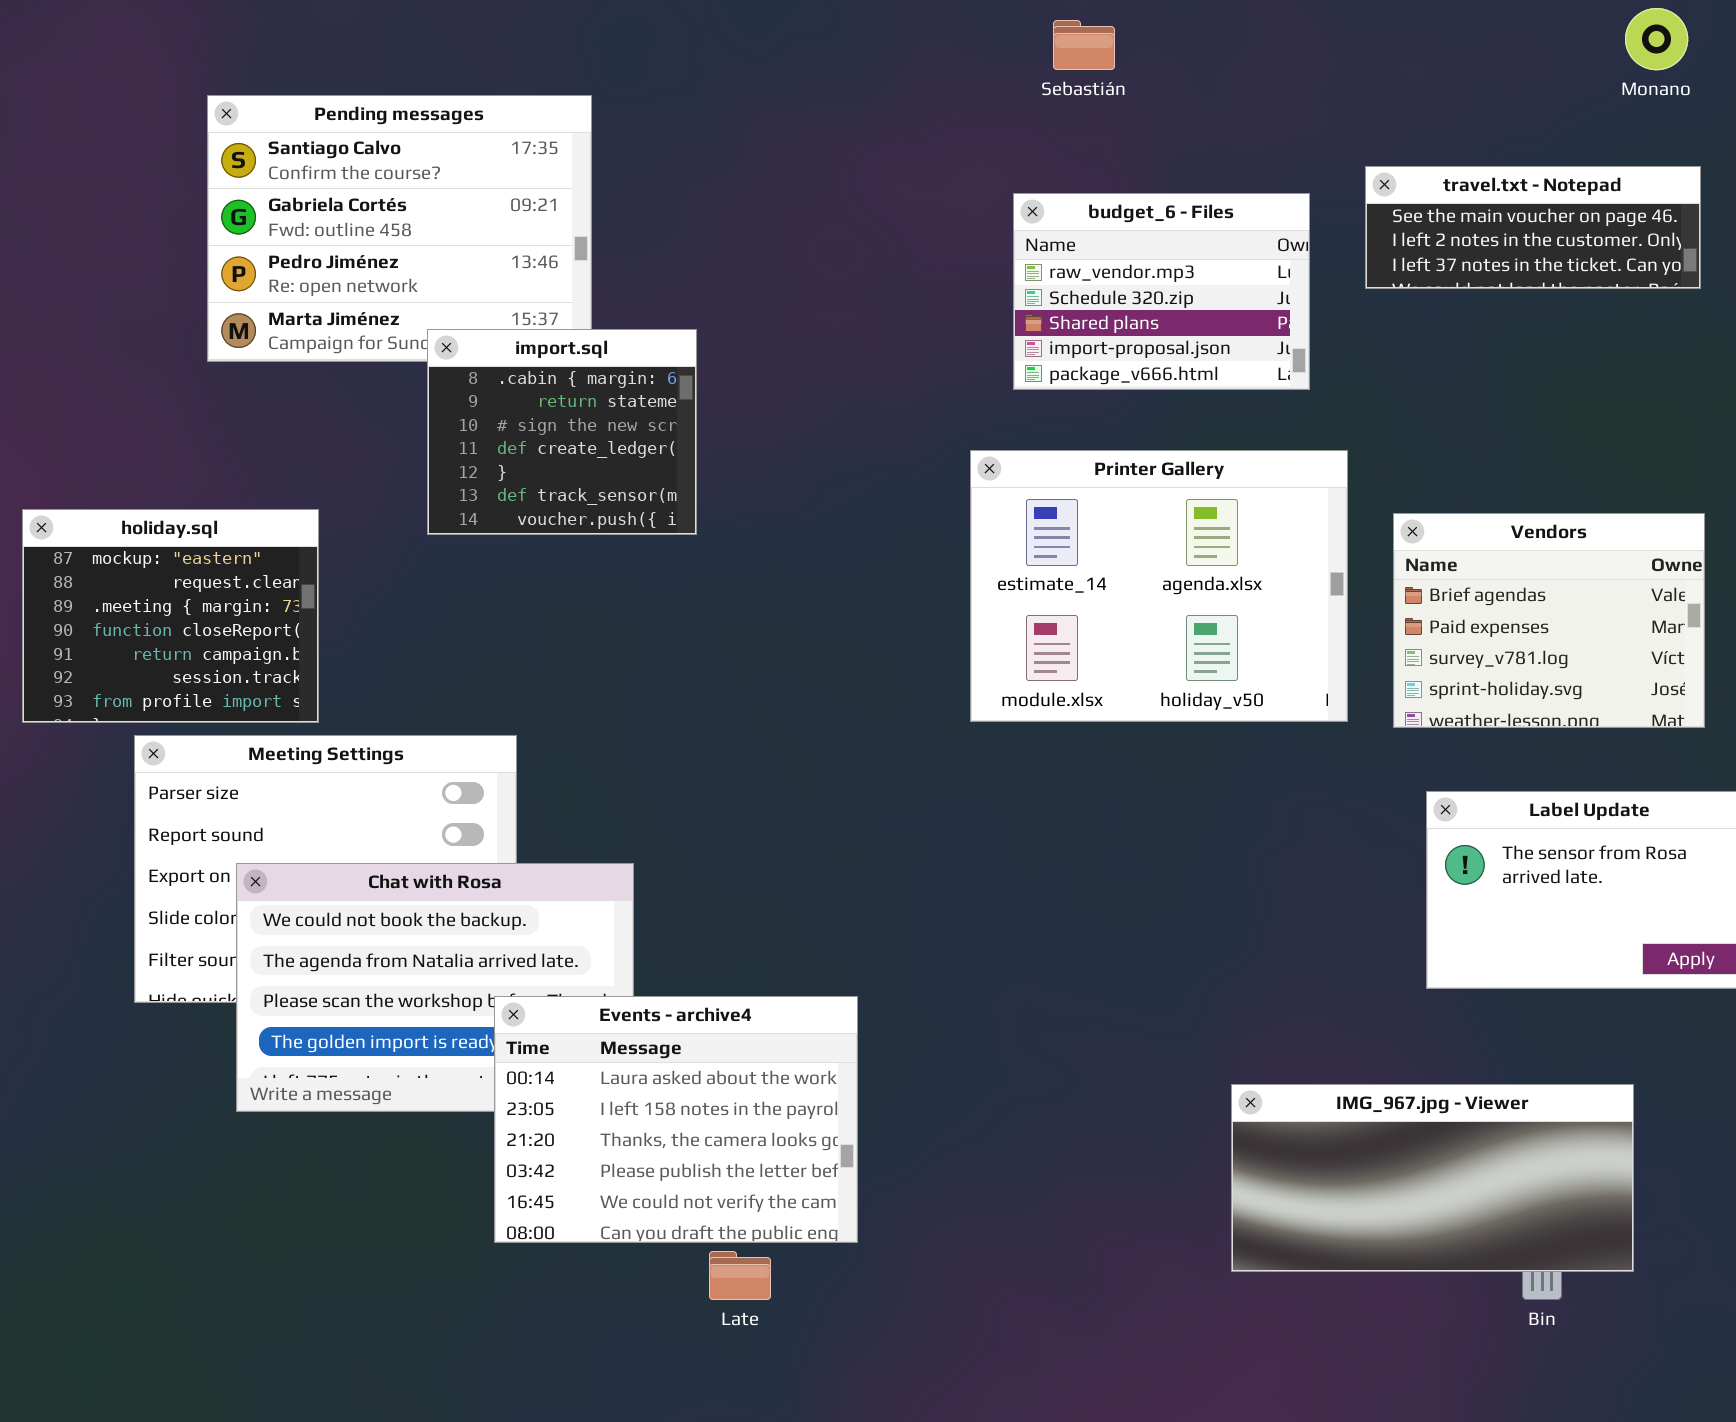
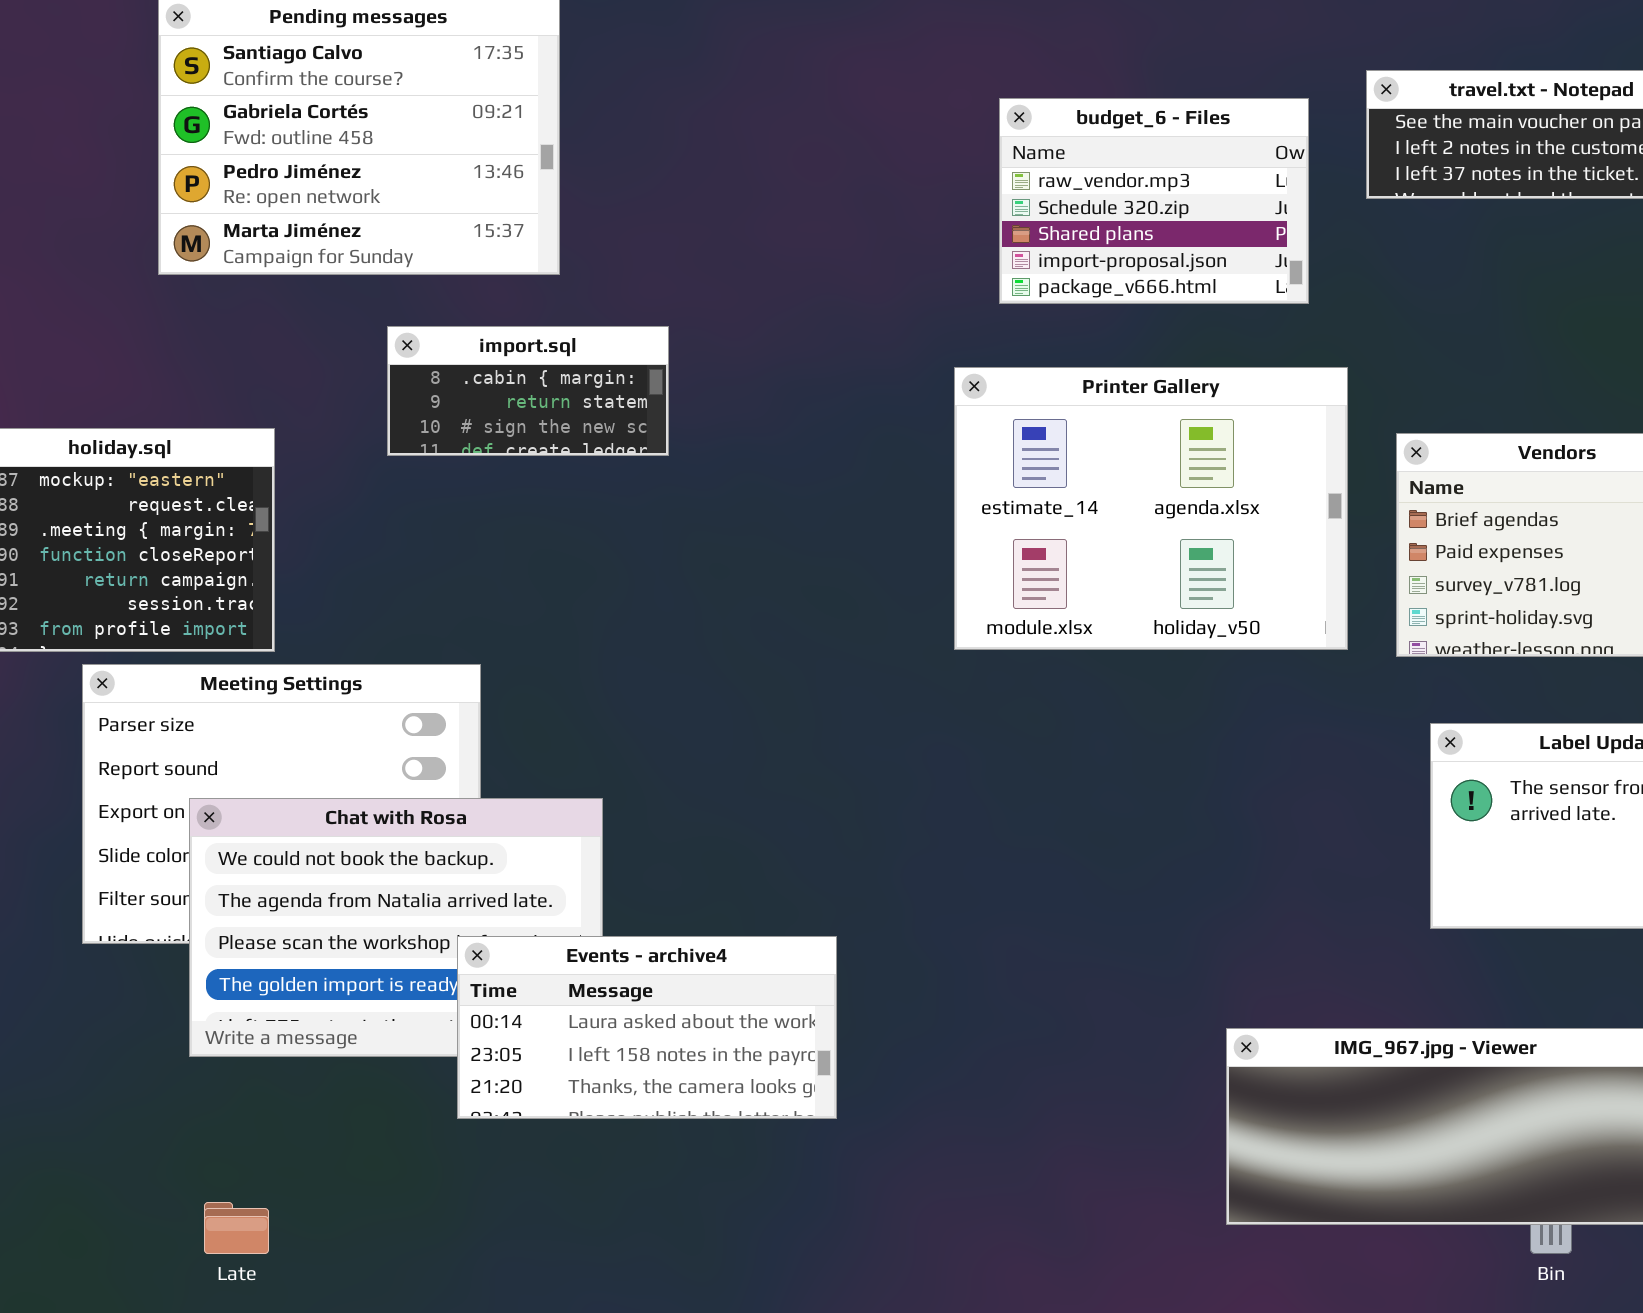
import.sql: [427,329,697,535] -> [387,326,669,456], resized
Events - archive4: [494,996,858,1243] -> [457,936,837,1119], resized
Late: [709,1251,771,1300] -> [204,1202,269,1254], moved

